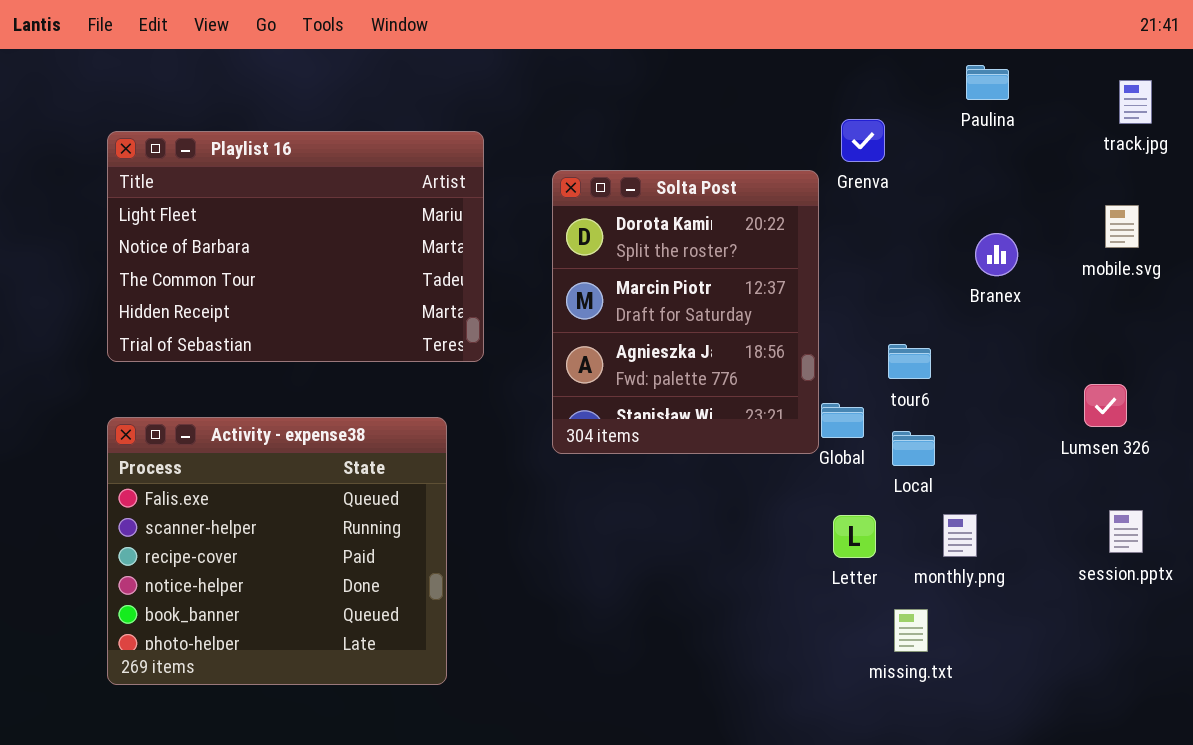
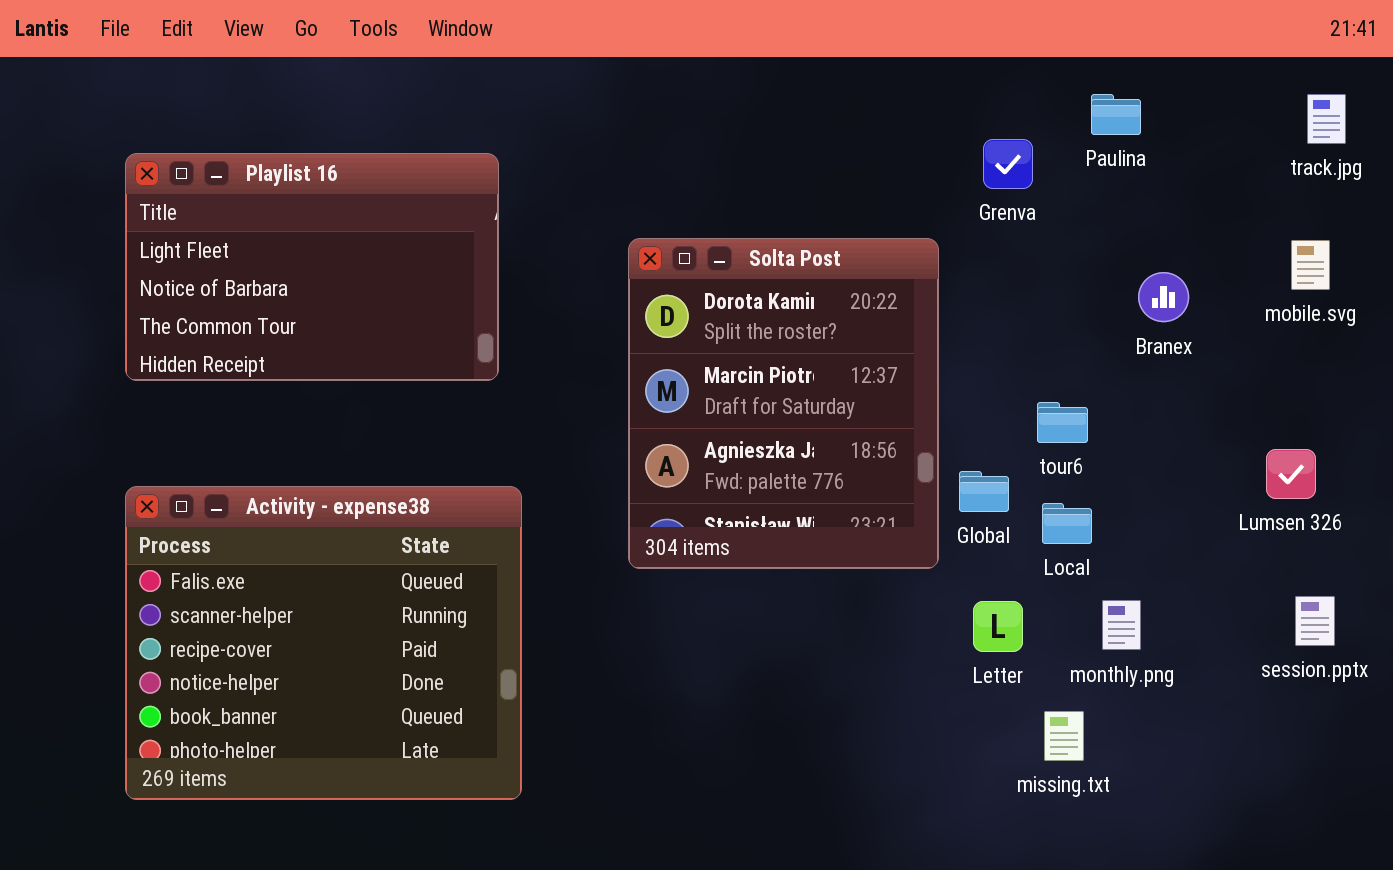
Paulina: [966,65,1009,100] -> [1091,94,1141,135], moved
Playlist 16: [107,131,484,362] -> [125,153,499,381], resized
Solta Post: [552,170,819,454] -> [628,238,939,569], moved

